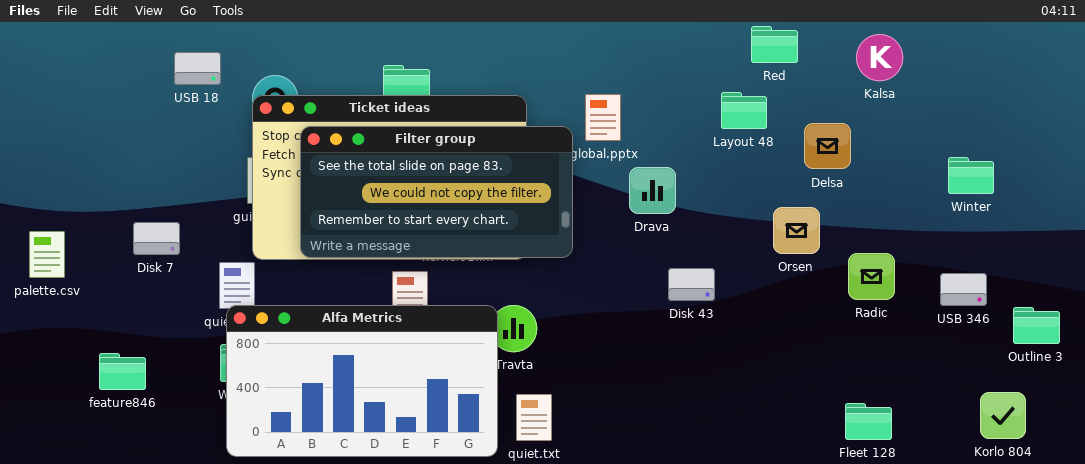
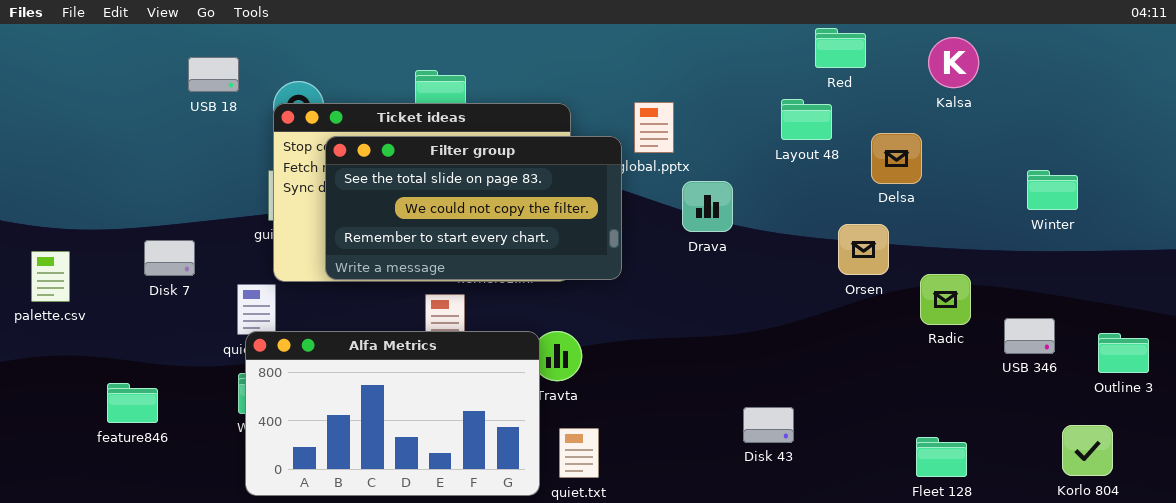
Disk 43: [668,268,715,301] -> [743,407,794,443], moved
USB 346: [940,273,987,306] -> [1004,318,1055,354], moved

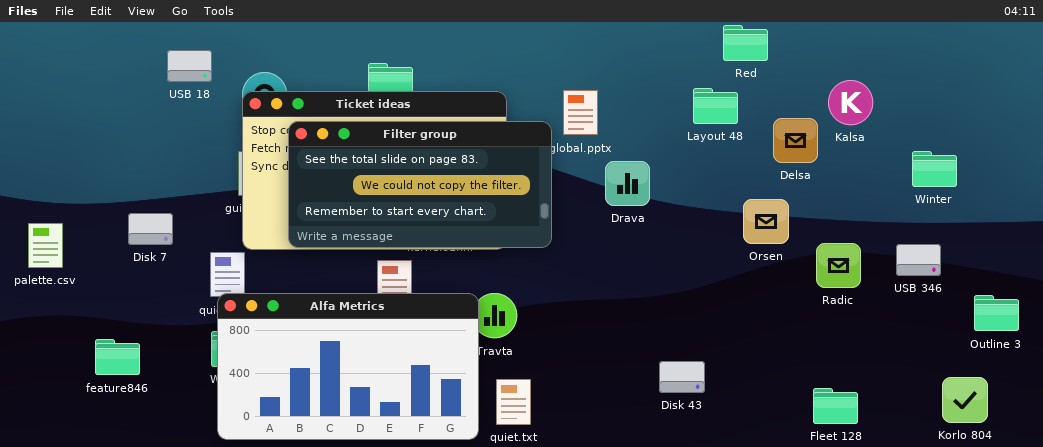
Kalsa: [928,37,979,88] -> [828,80,873,125], moved
USB 346: [1004,318,1055,354] -> [896,244,941,276], moved

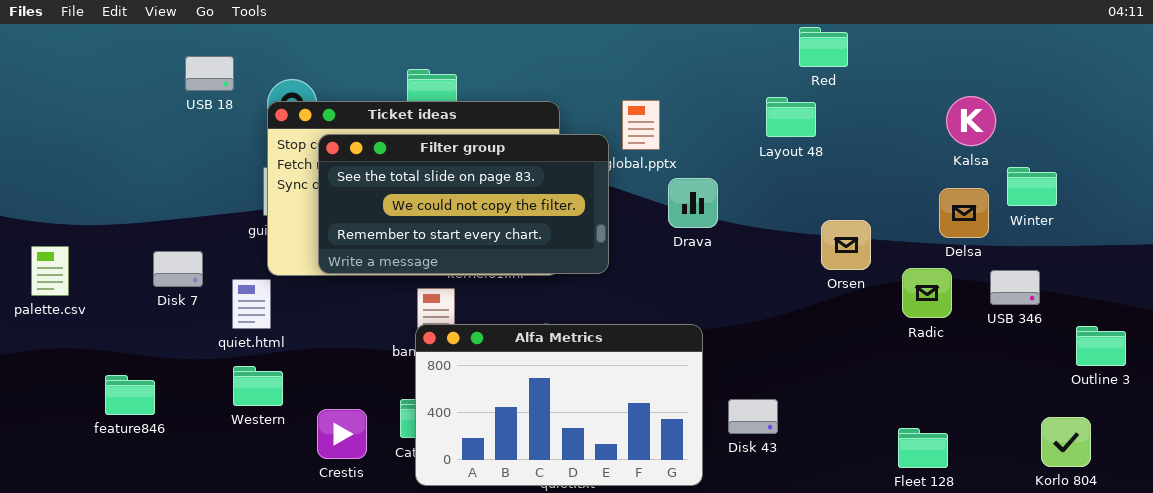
Kalsa: [828,80,873,125] -> [946,96,996,146], moved
Delsa: [773,118,818,163] -> [939,188,989,238], moved
Disk 7: [128,213,173,245] -> [153,251,203,287], moved
Alfa Metrics: [217,293,479,440] -> [415,324,703,486], moved

